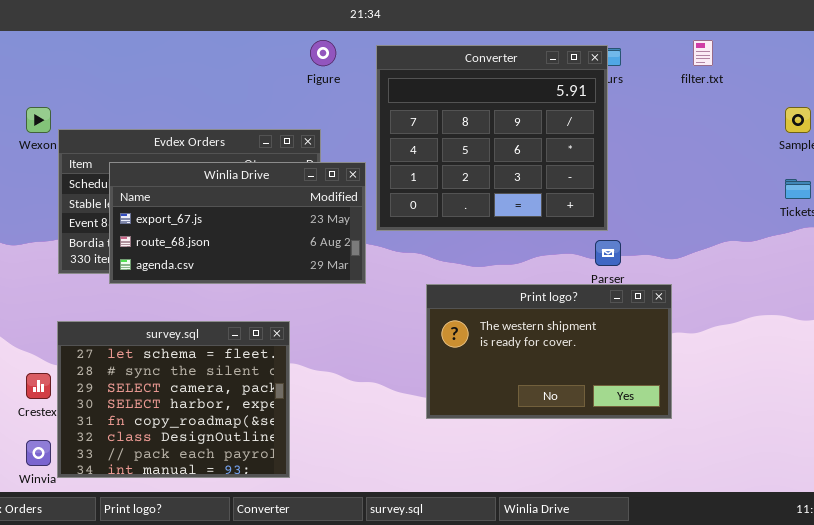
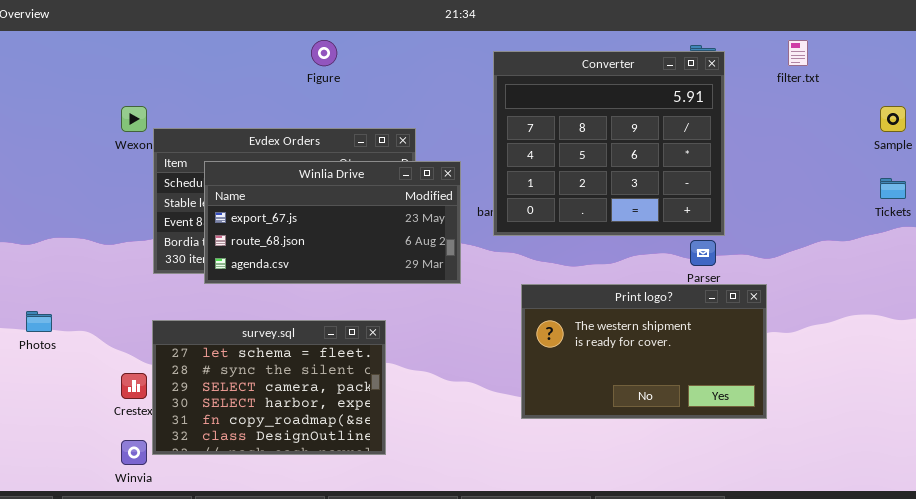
Figure: [310,40,336,66] -> [311,40,337,66], moved
Converter: [376,45,608,231] -> [493,51,725,236], moved
survey.sql: [57,321,290,478] -> [152,320,386,455], resized

